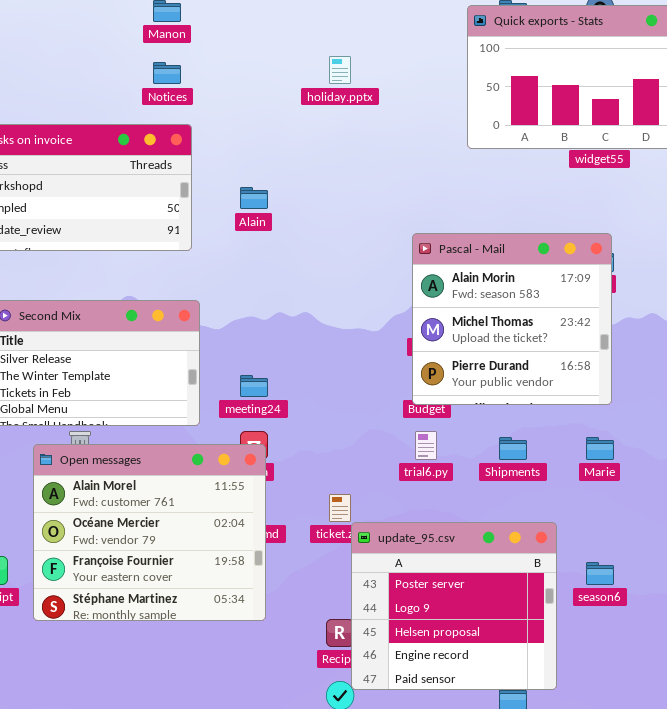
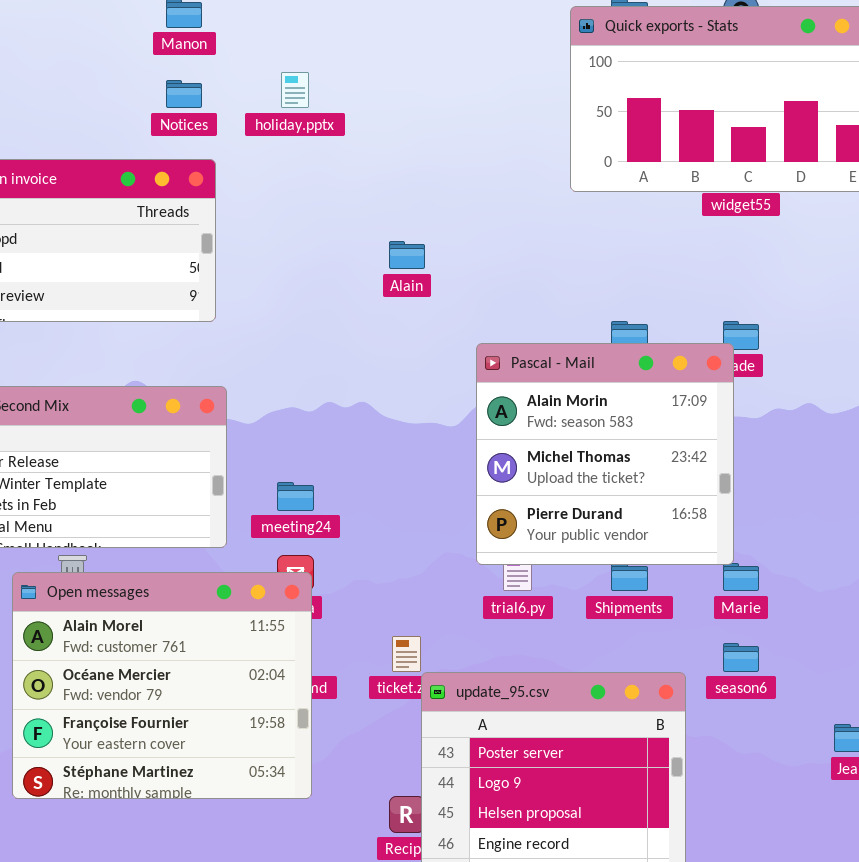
holiday.pptx: [329,56,351,84] -> [281,72,309,108], moved
Alain: [240,187,268,209] -> [389,241,425,269], moved
Pascal - Mail: [412,233,612,405] -> [476,343,734,565], moved
season6: [586,562,614,585] -> [723,643,759,672], moved

